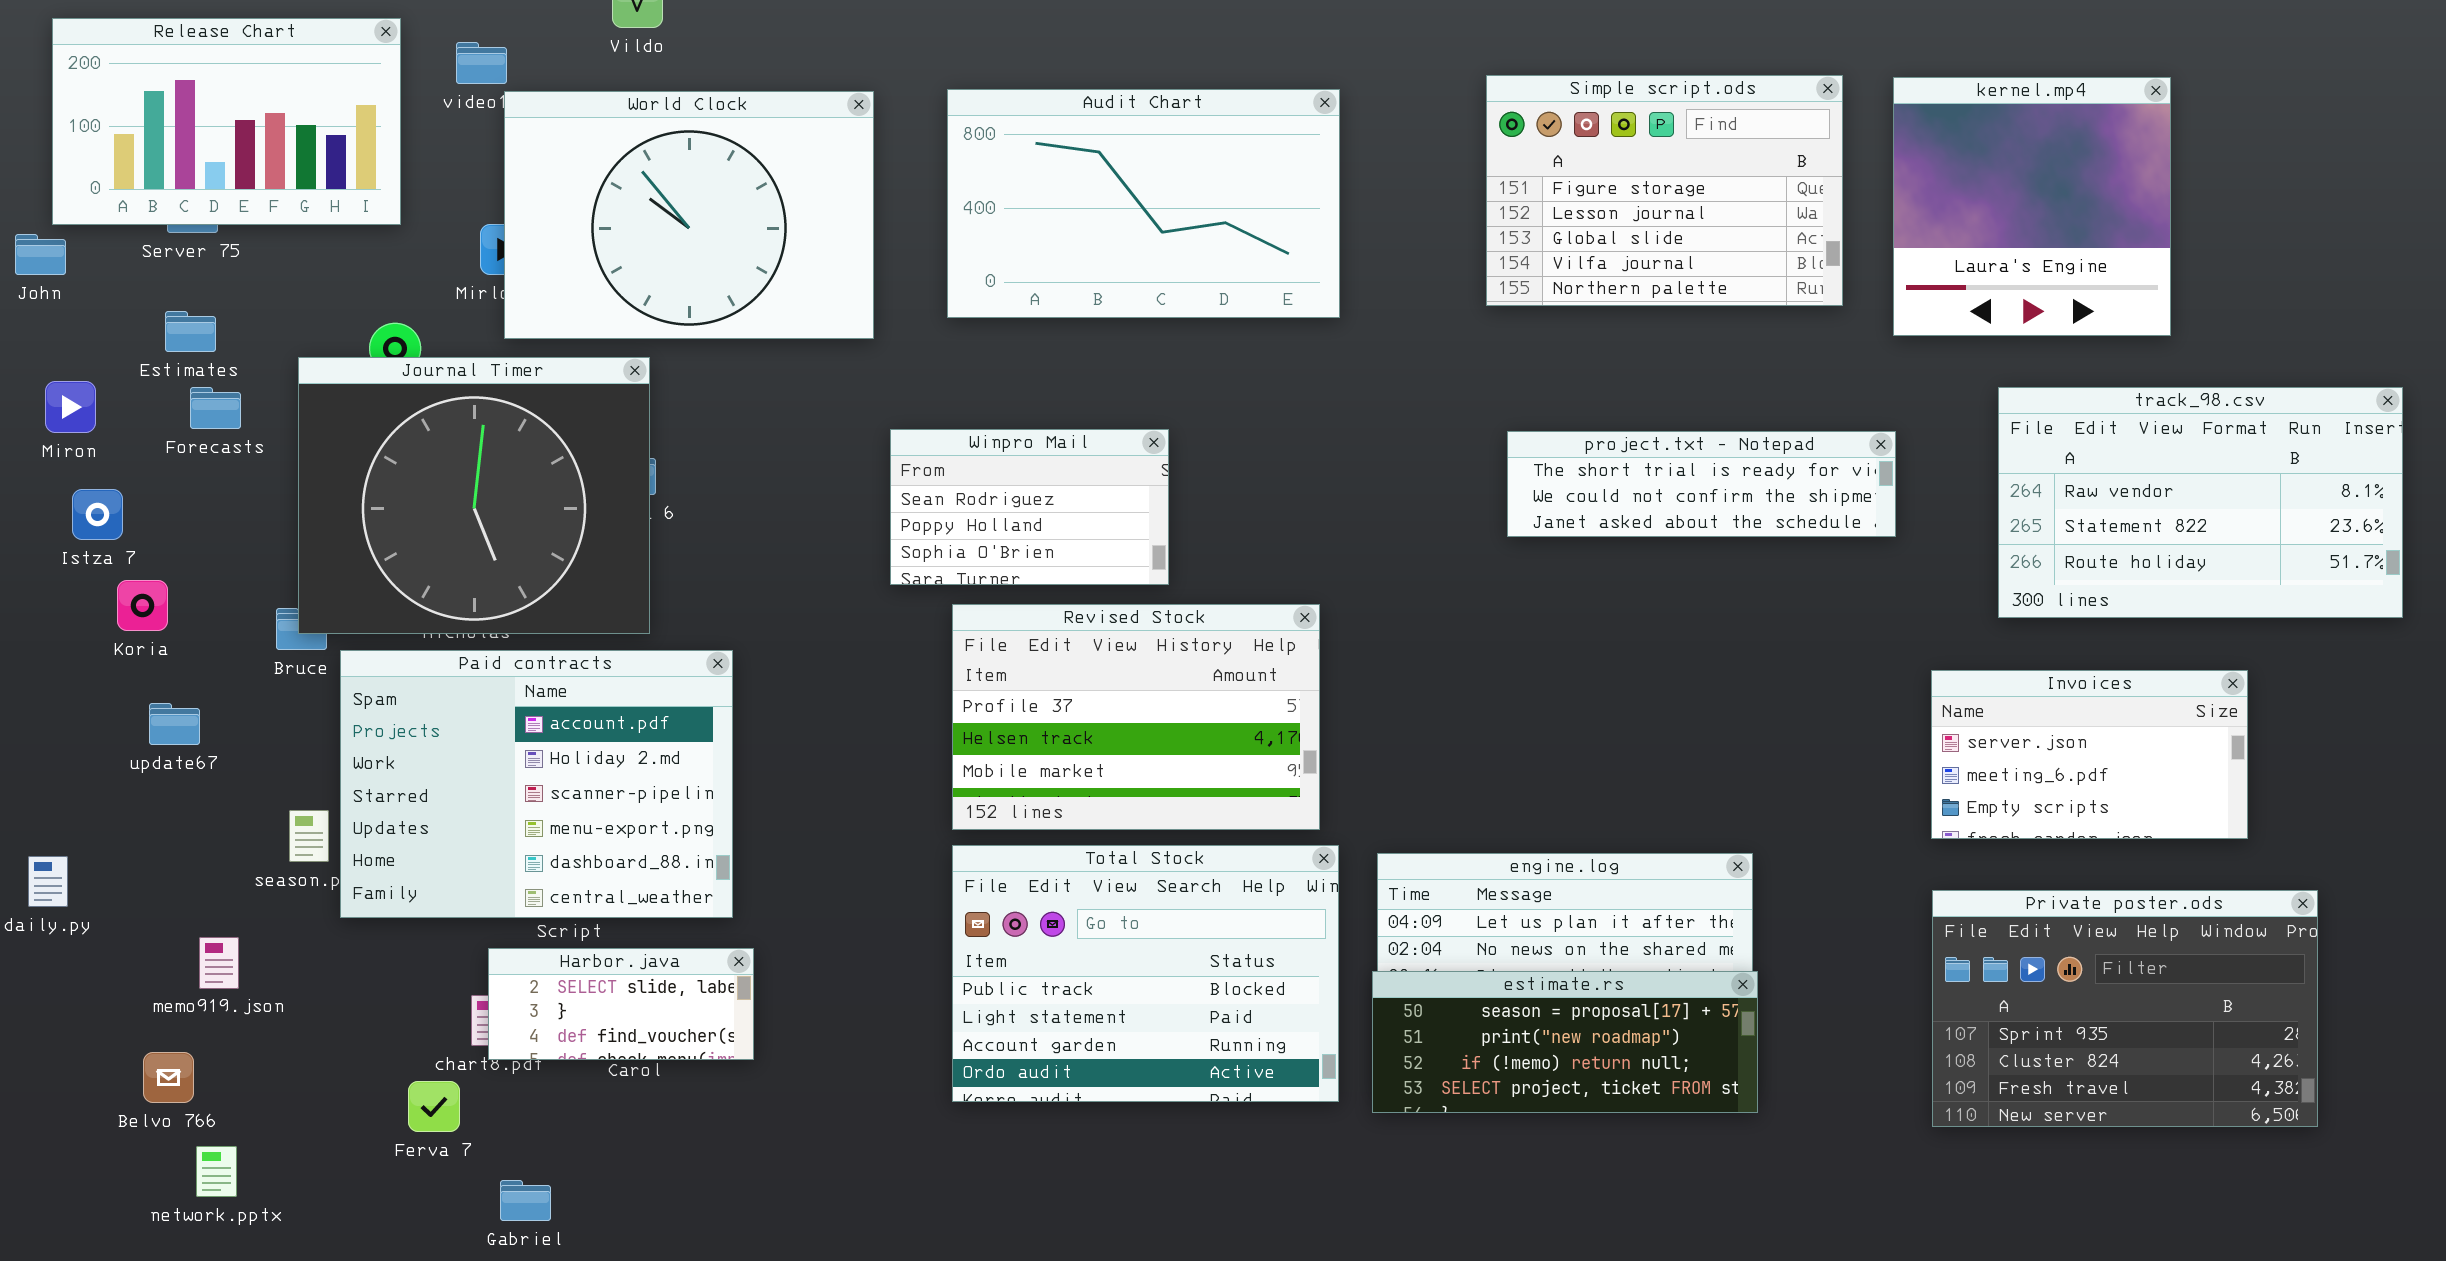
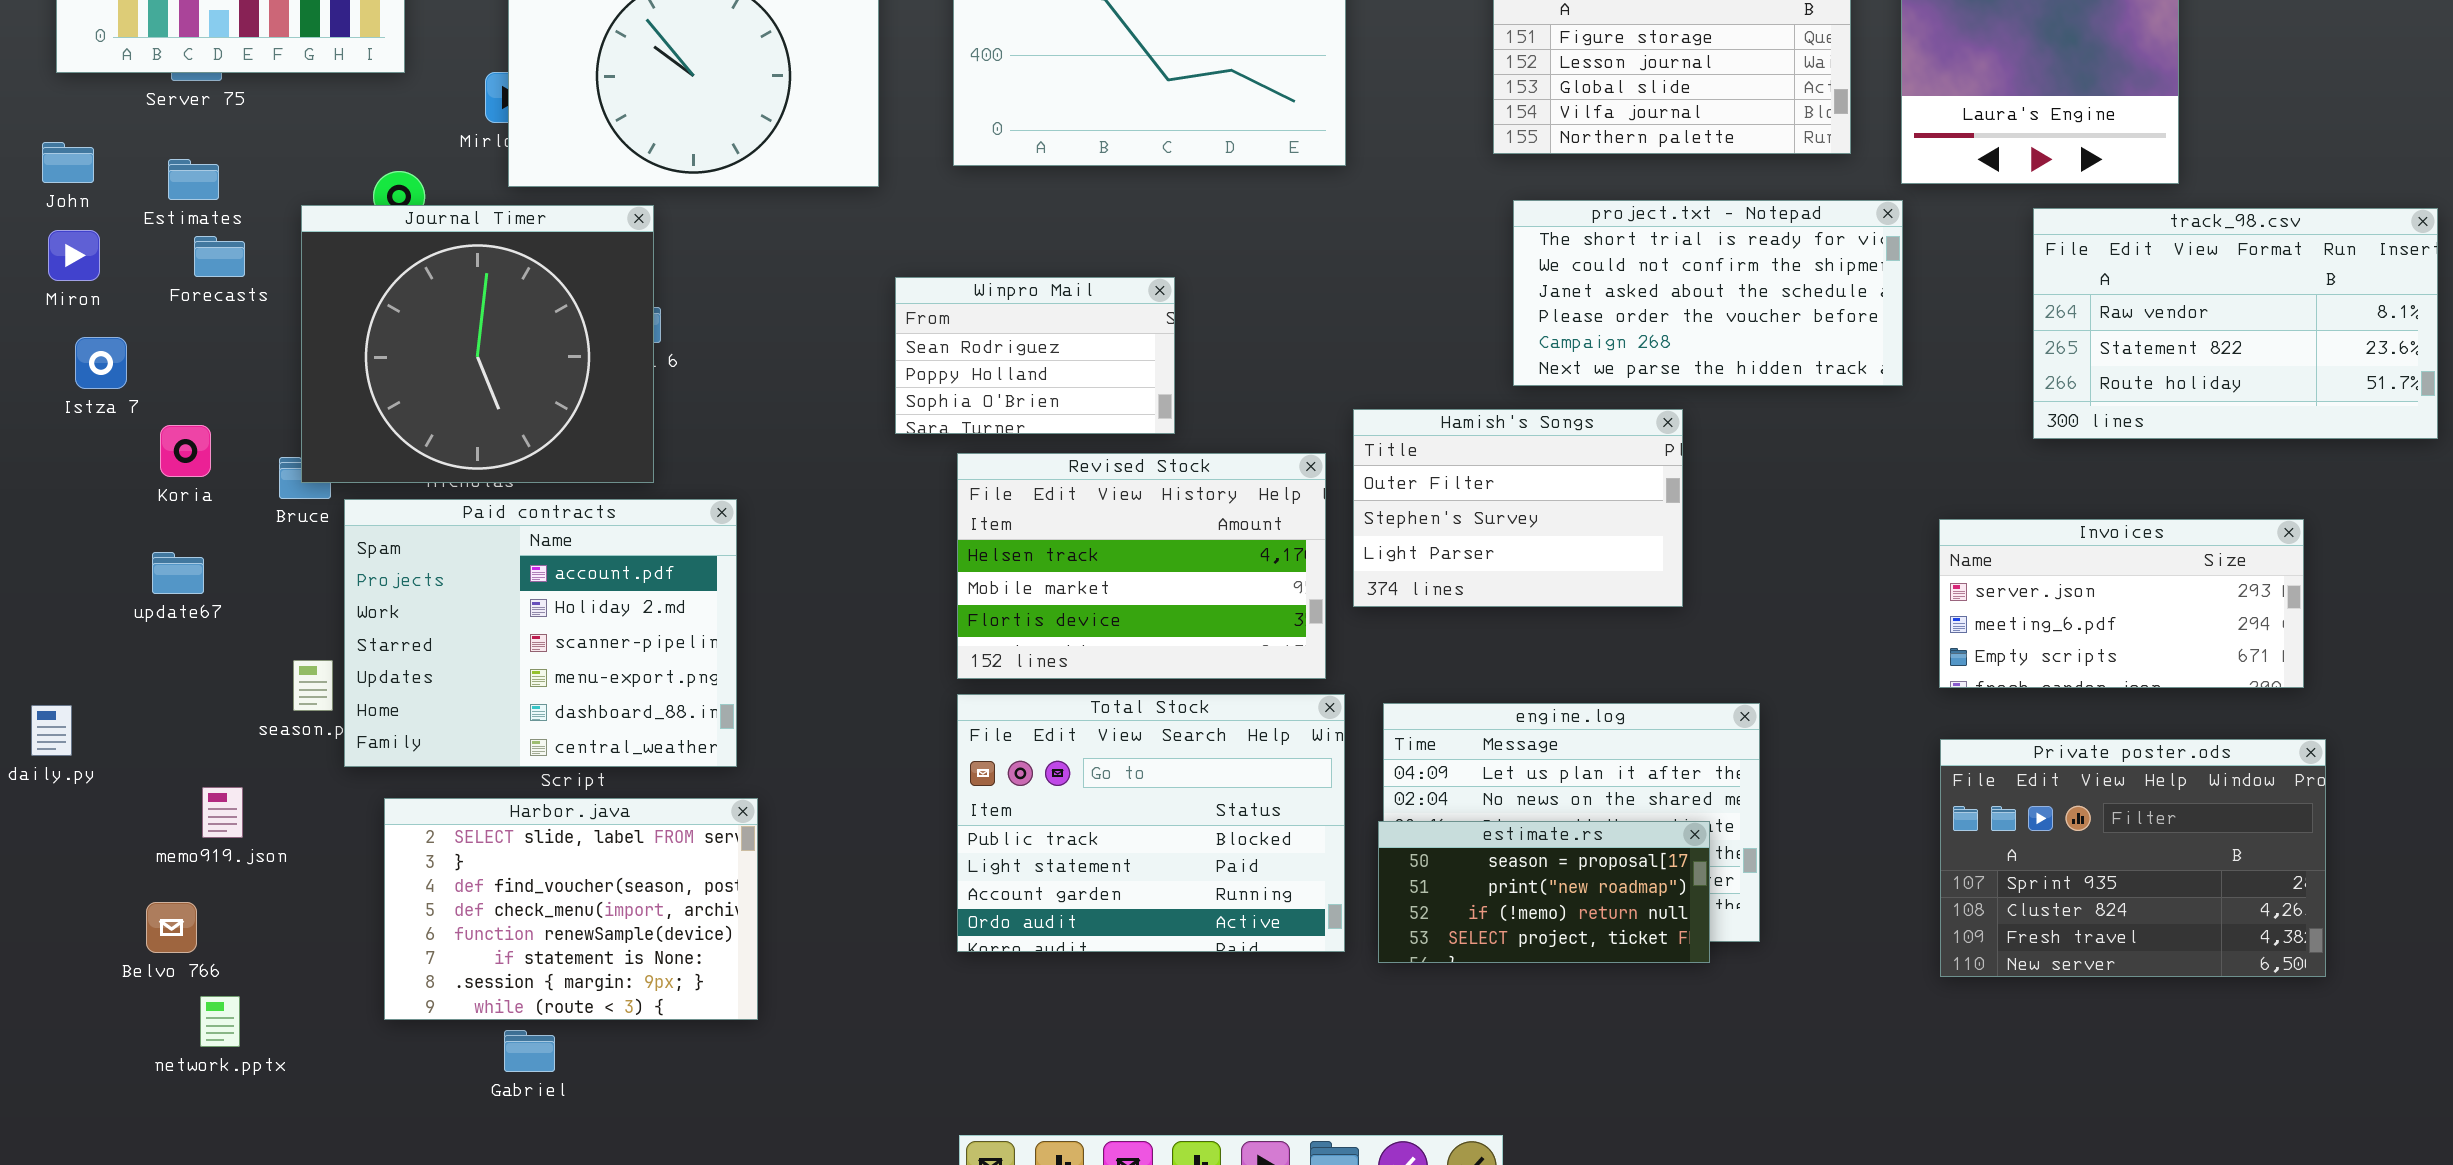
John: [15,234,66,275] -> [42,142,94,183], moved
track_98.csv: [1998,387,2403,618] -> [2033,208,2438,439], moved
project.txt - Notepad: [1507,431,1896,537] -> [1513,200,1903,386], resized
Hamish's Songs: none -> [1353,409,1683,607], opened
Koria: [117,580,168,631] -> [160,425,211,477], moved
Revised Stock: [952,604,1320,830] -> [957,453,1326,679], scrolled down 1 row
Invoices: [1931,670,2248,839] -> [1939,519,2304,688], resized
Harbor.java: [488,948,754,1060] -> [384,798,758,1020], resized
estimate.rs: [1372,971,1758,1113] -> [1378,821,1710,963], resized

